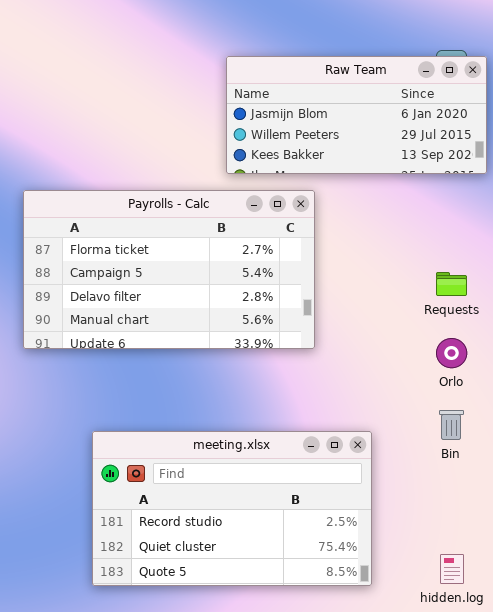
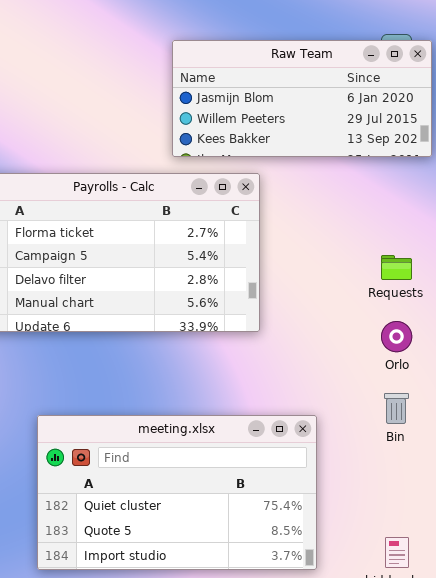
meeting.xlsx: [92,431,372,586] -> [37,415,317,570], scrolled down 1 row

